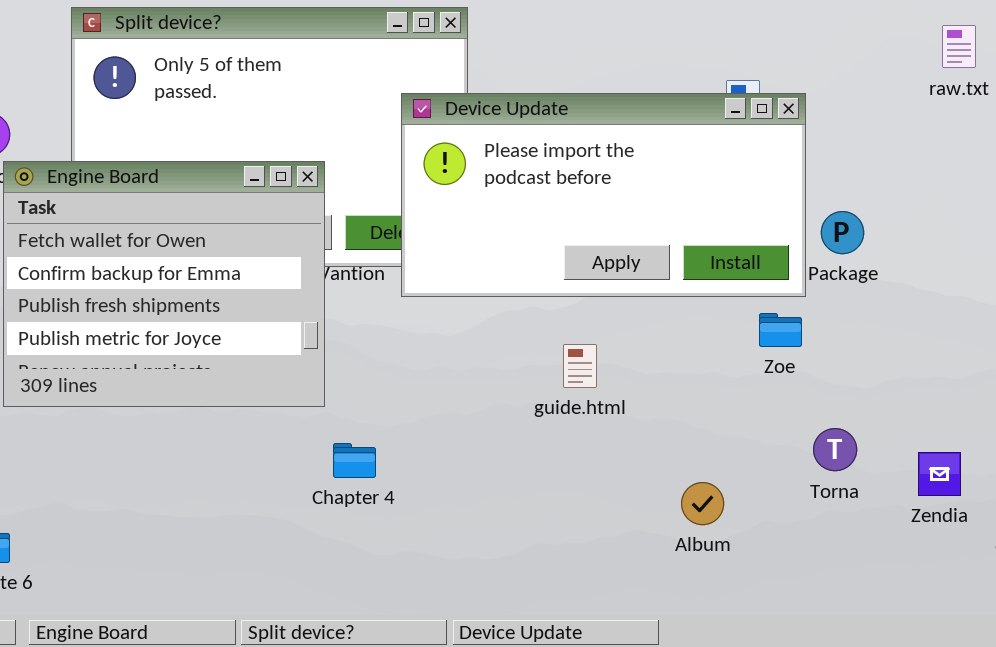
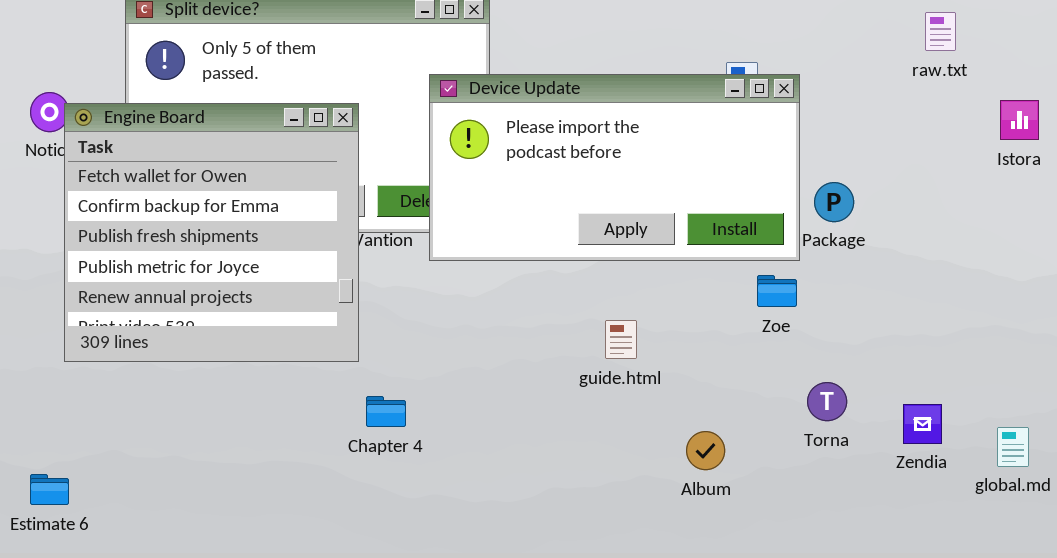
Engine Board: [3,161,325,407] -> [64,103,359,362], resized
guide.html: [563,344,597,388] -> [605,320,637,359], moved

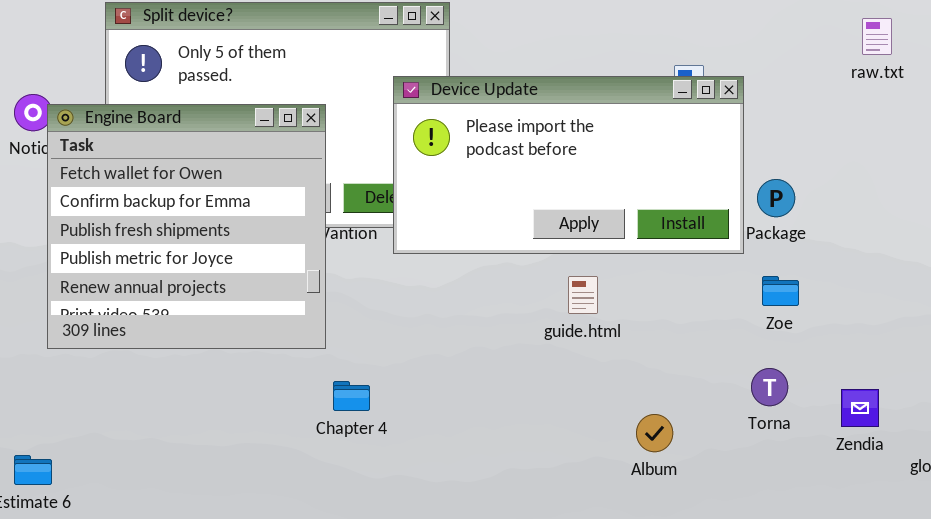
Zoe: [757,275,797,307] -> [762,276,799,306], moved
guide.html: [605,320,637,359] -> [568,276,598,314], moved

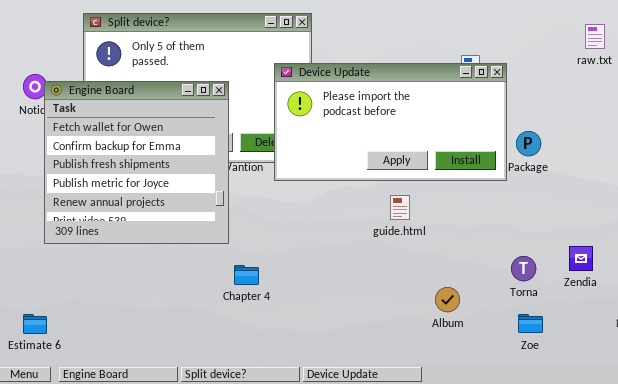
Zoe: [762,276,799,306] -> [518,314,543,333], moved
Zendia: [841,389,879,427] -> [569,246,593,271], moved

